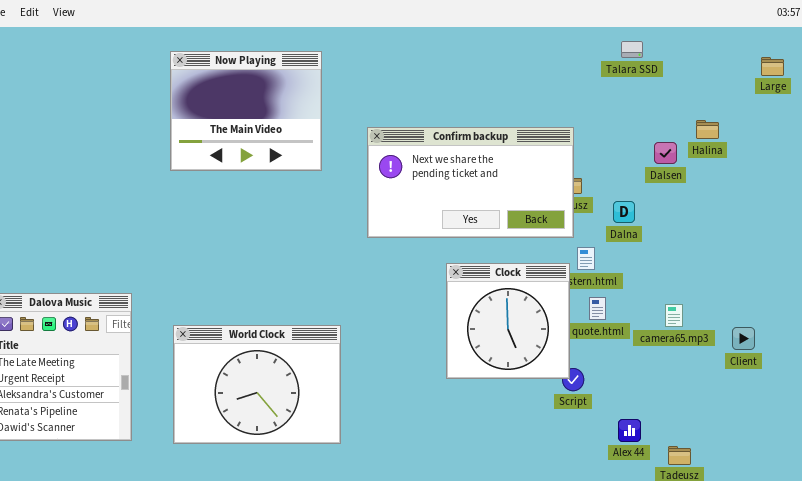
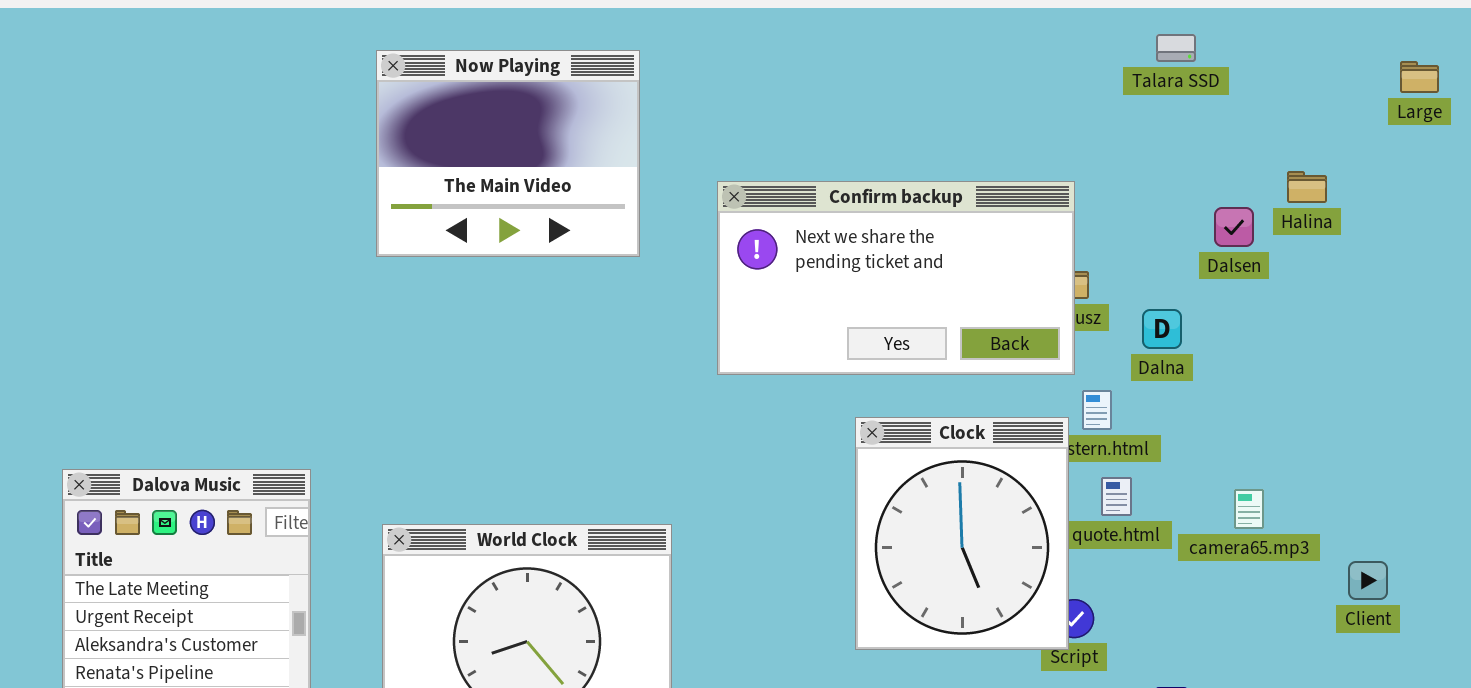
Clock: [446,263,570,379] -> [855,417,1069,650], resized
Client: [732,327,755,350] -> [1348,561,1388,600], moved

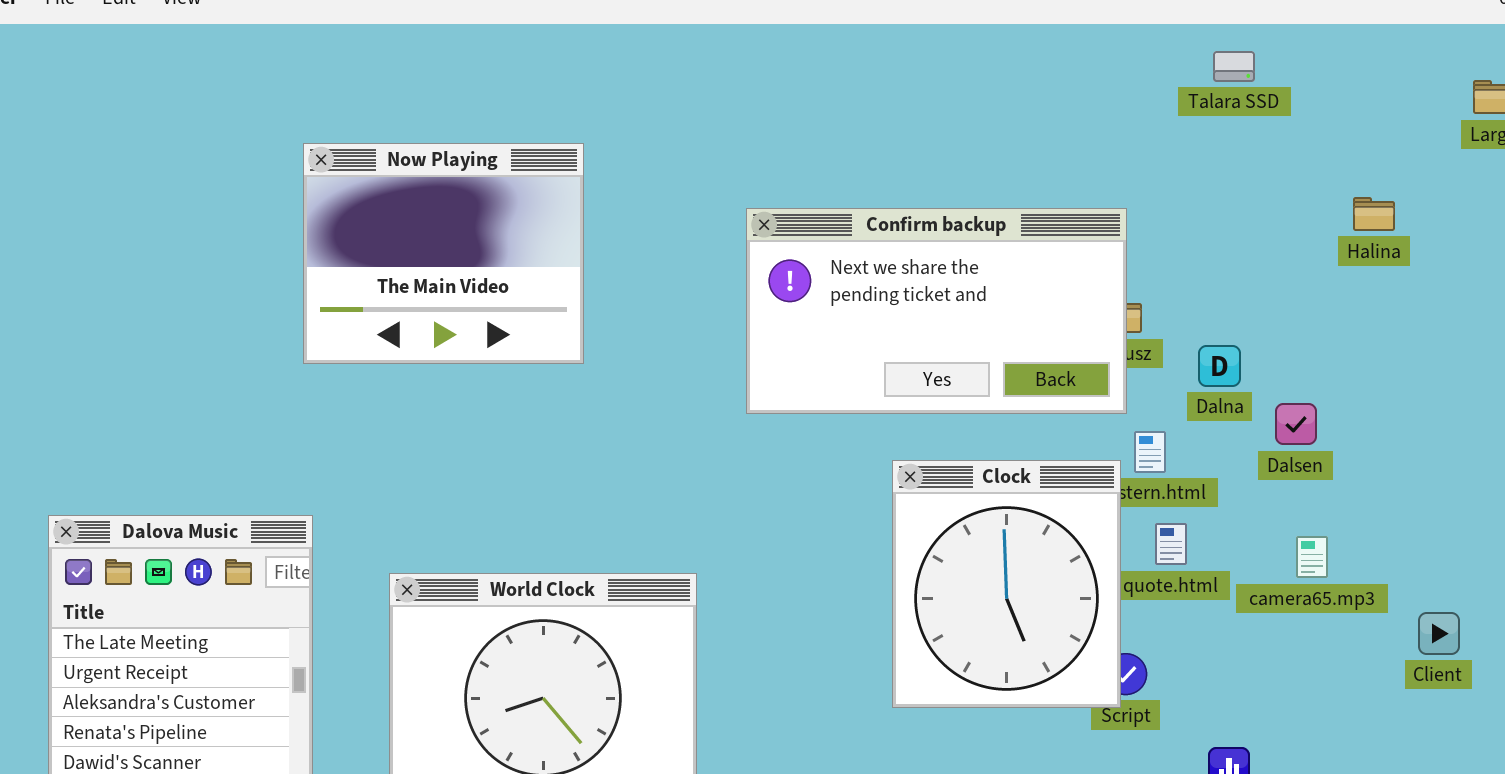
Now Playing: [376,50,640,257] -> [303,143,584,364], moved
Dalsen: [1214,207,1254,247] -> [1275,403,1317,445], moved

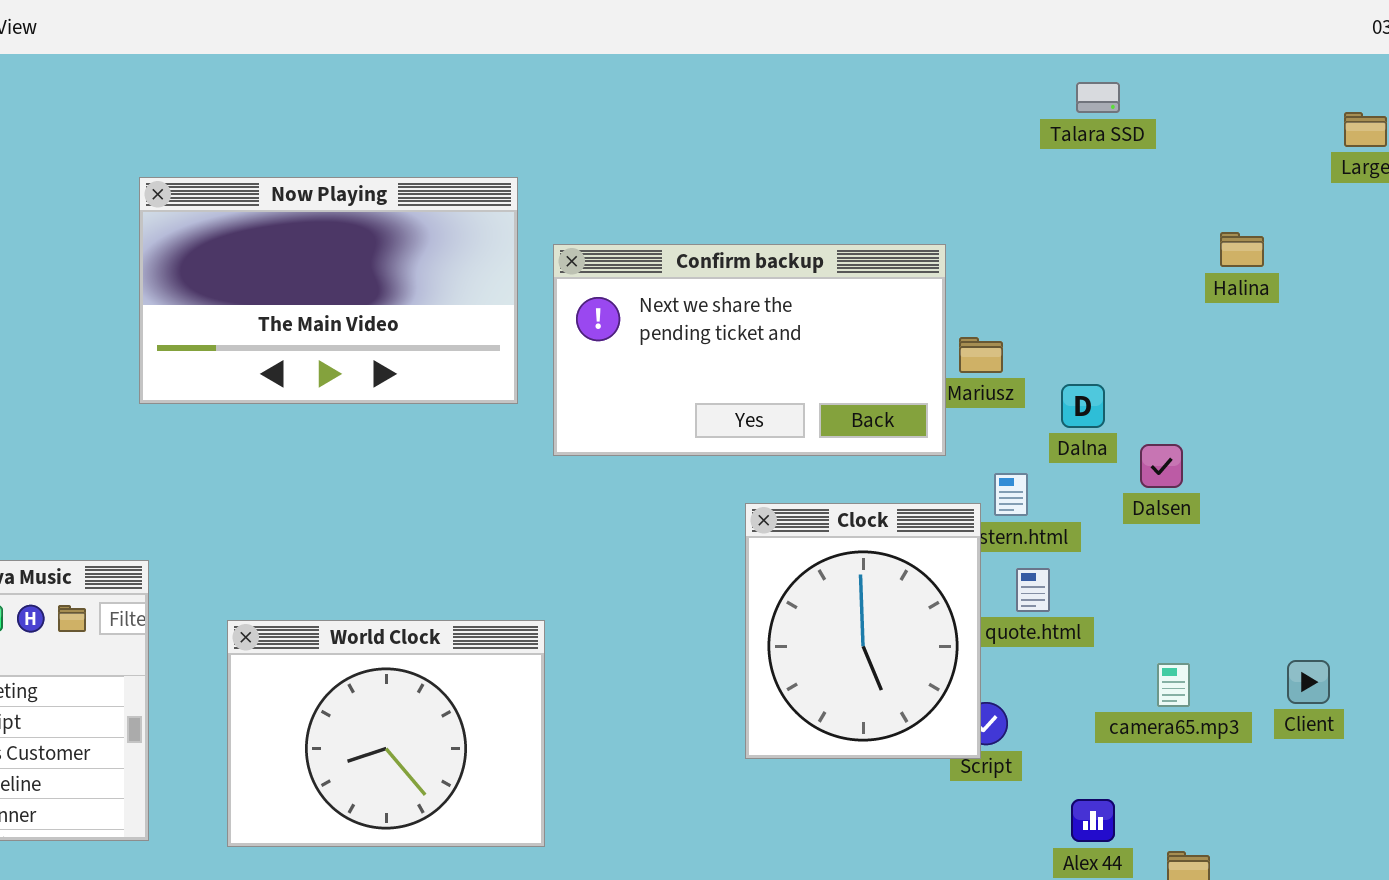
Now Playing: [303,143,584,364] -> [139,177,518,404], resized
Confirm backup: [746,208,1127,414] -> [553,244,946,456], moved
camera65.mp3: [1296,536,1328,578] -> [1157,663,1190,707], moved

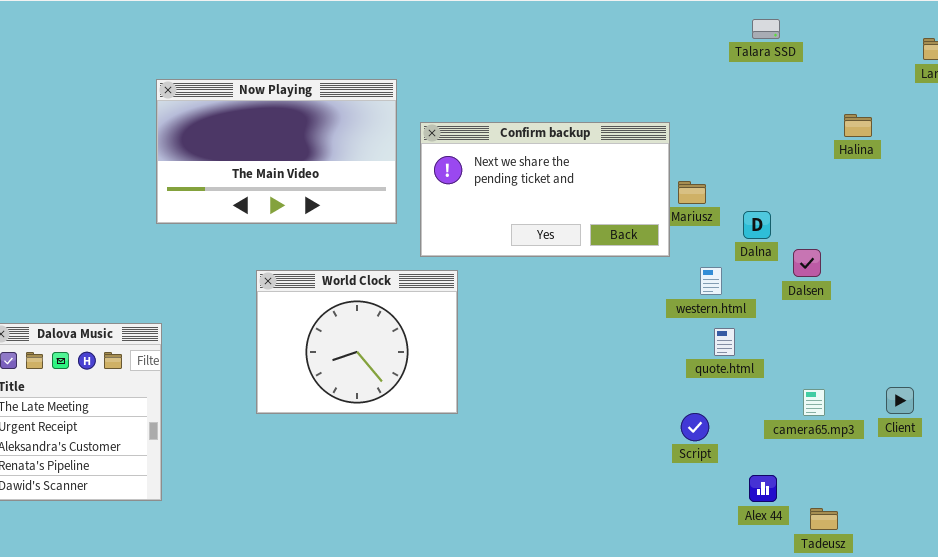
Clock: [745,503,981,759] -> none, closed
World Clock: [227,620,545,847] -> [256,270,458,414], moved

